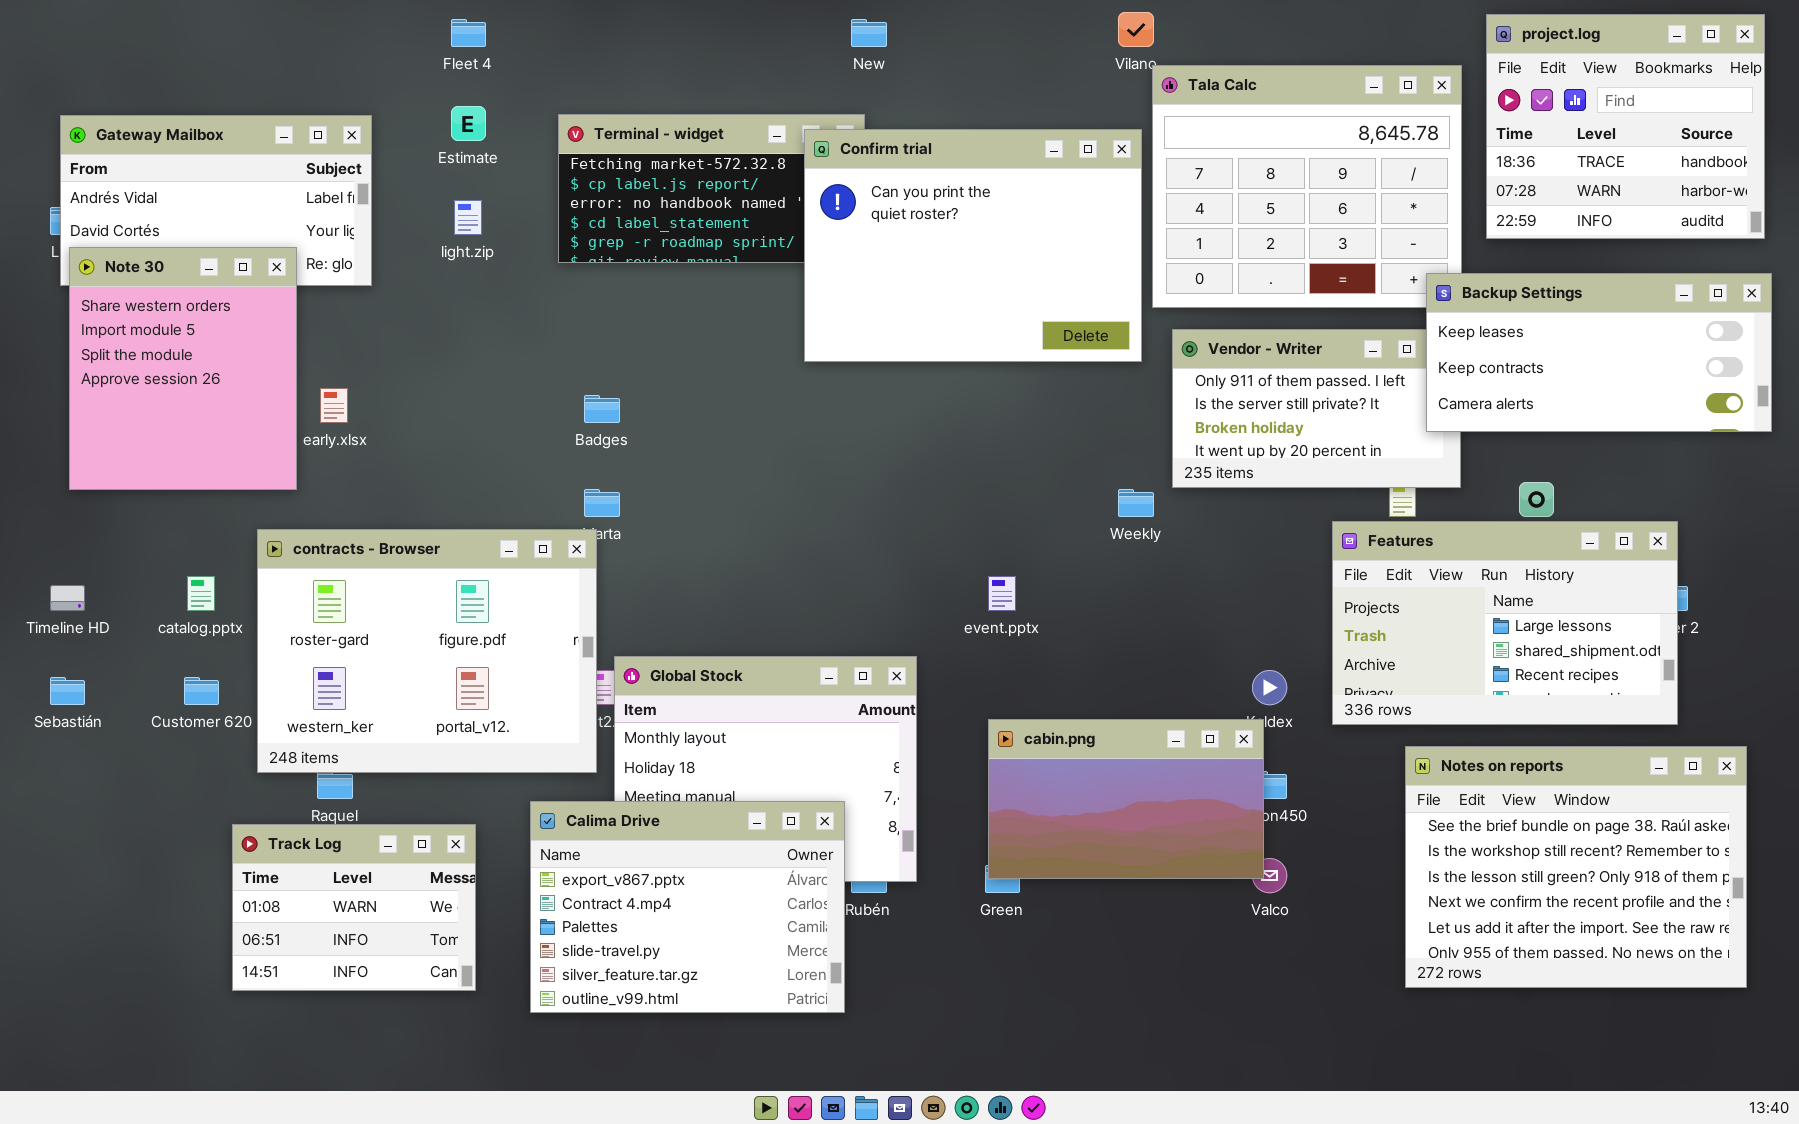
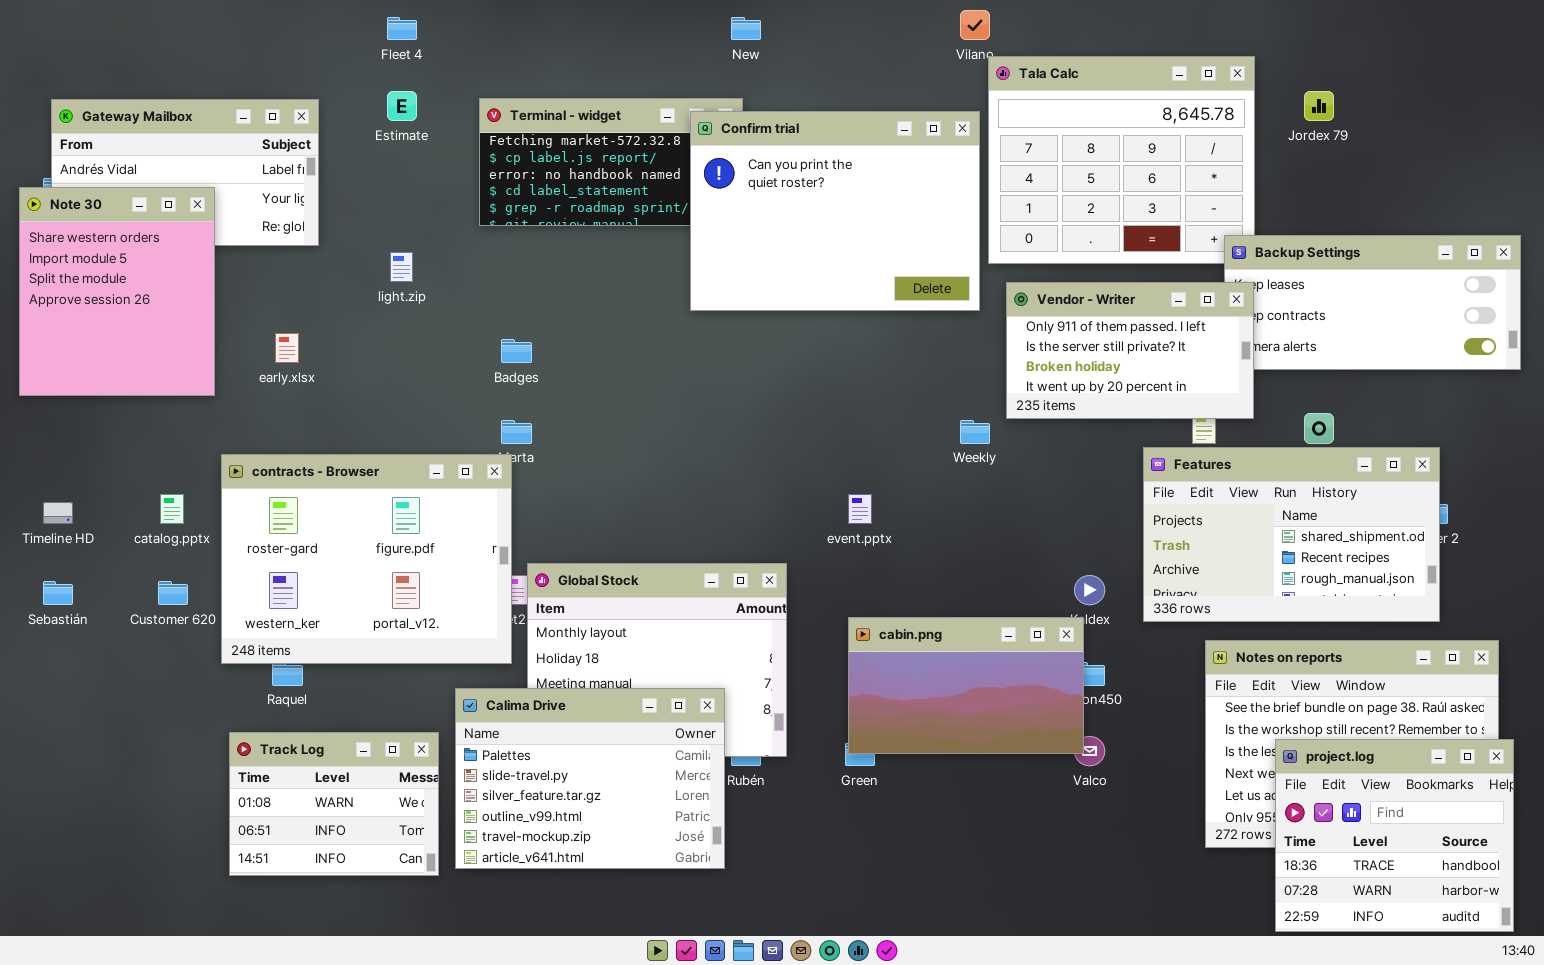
project.log: [1486,14,1765,239] -> [1275,739,1514,932], moved
light.zip: [454,200,482,235] -> [390,252,413,282], moved
Note 30: [69,247,297,490] -> [19,187,215,396], moved
Vendor - Writer: [1172,329,1461,488] -> [1006,282,1254,419], raised
Features: [1332,521,1678,725] -> [1143,447,1440,622], scrolled down 1 row
Calima Drive: [530,801,845,1013] -> [455,688,725,869], scrolled down 2 rows
Track Log: [232,824,476,991] -> [229,732,439,876], moved

